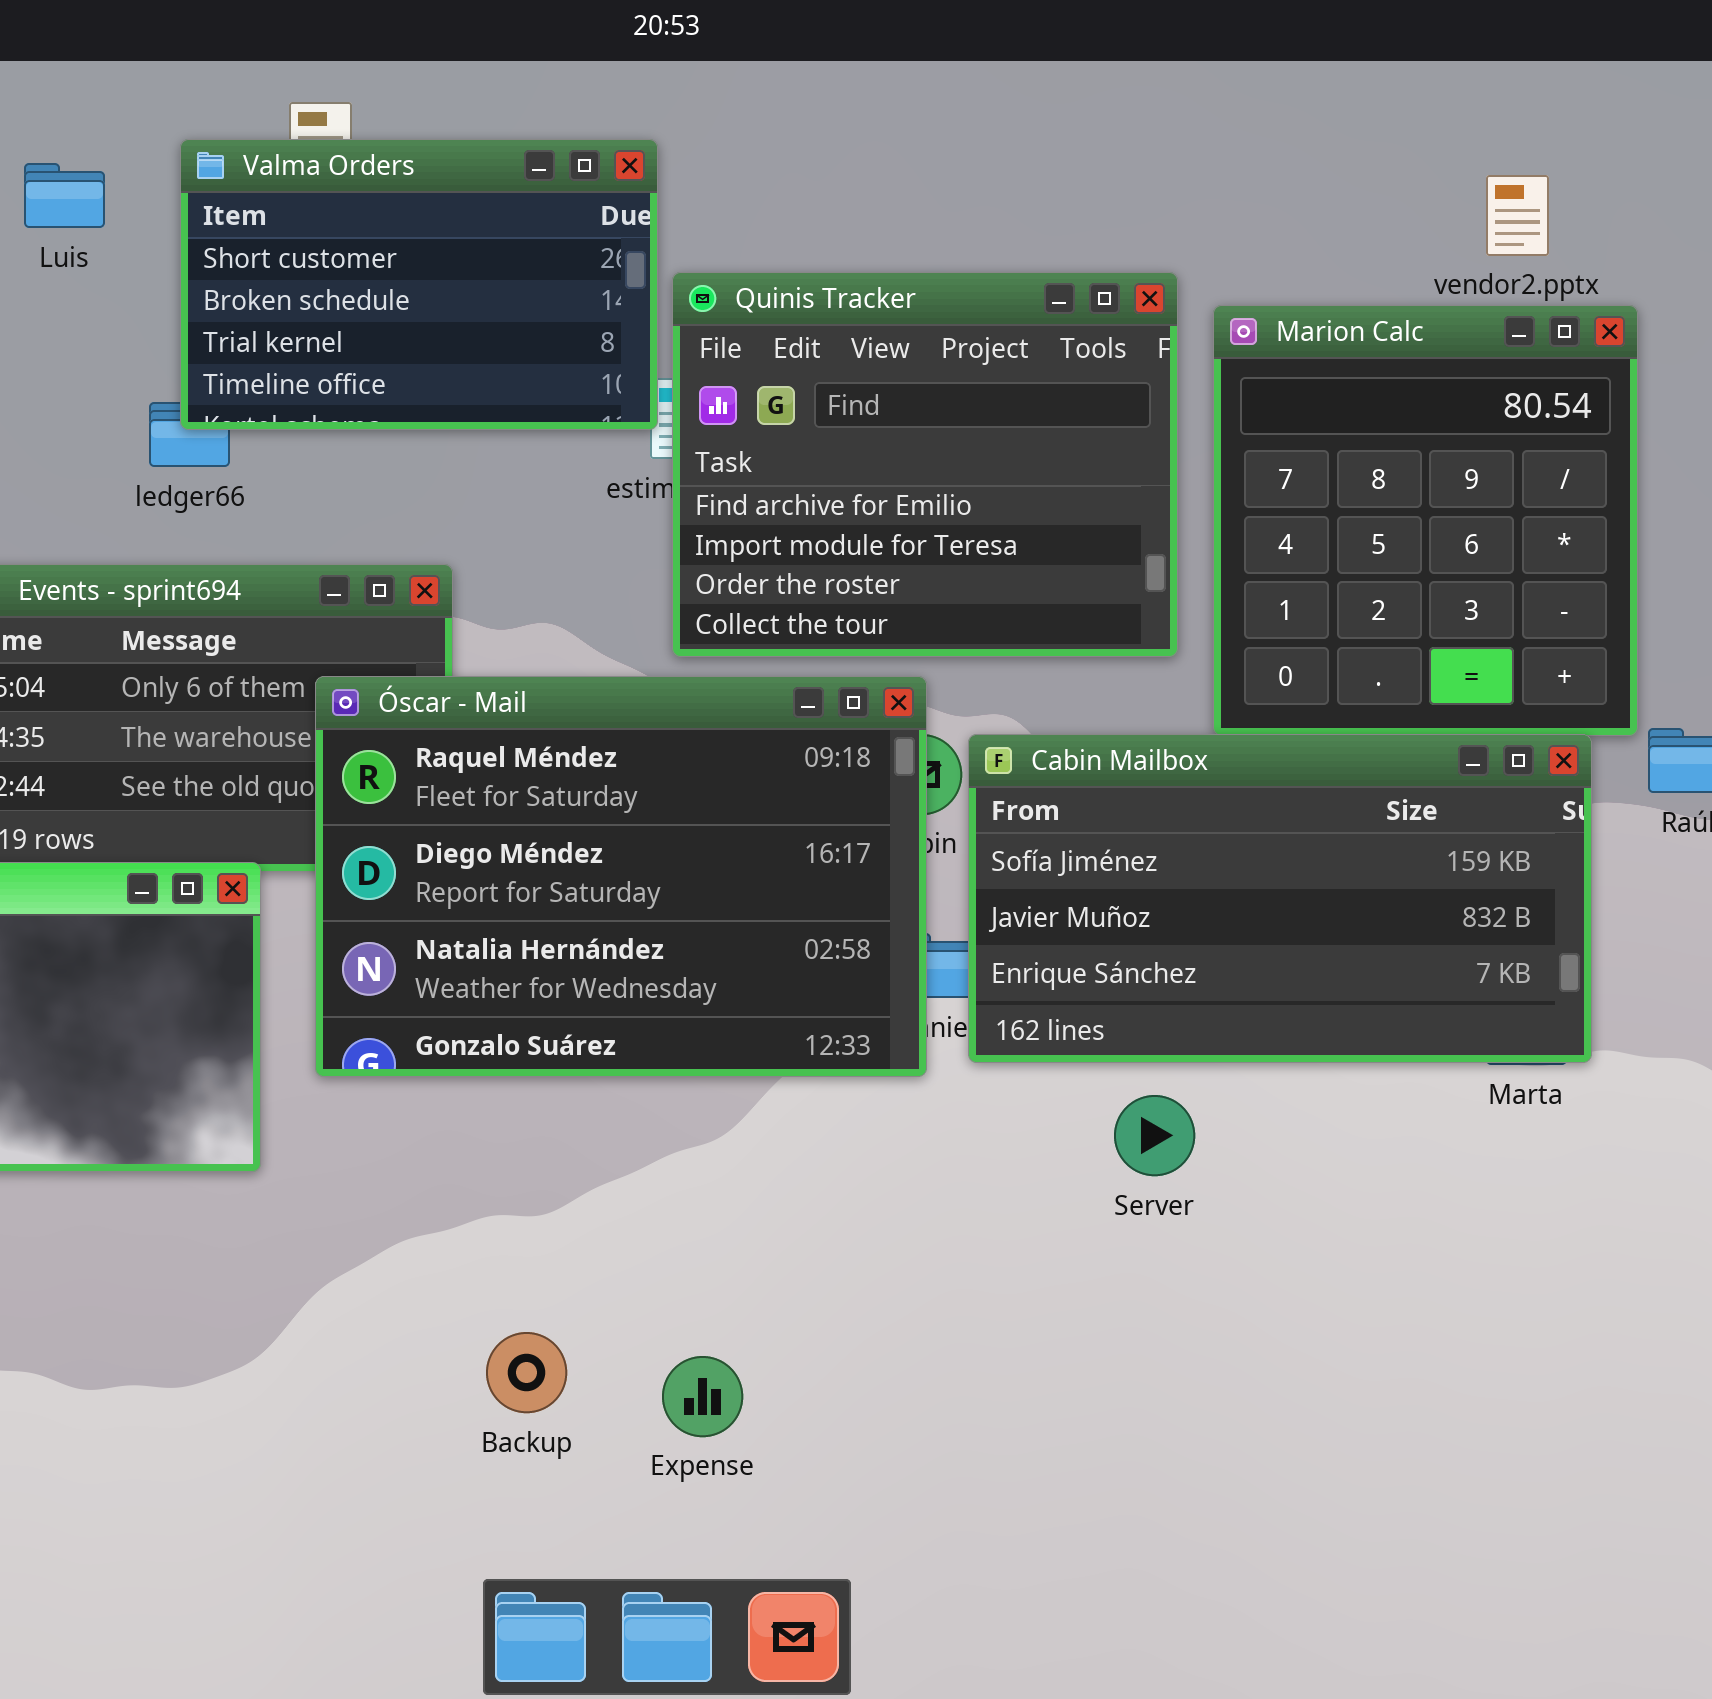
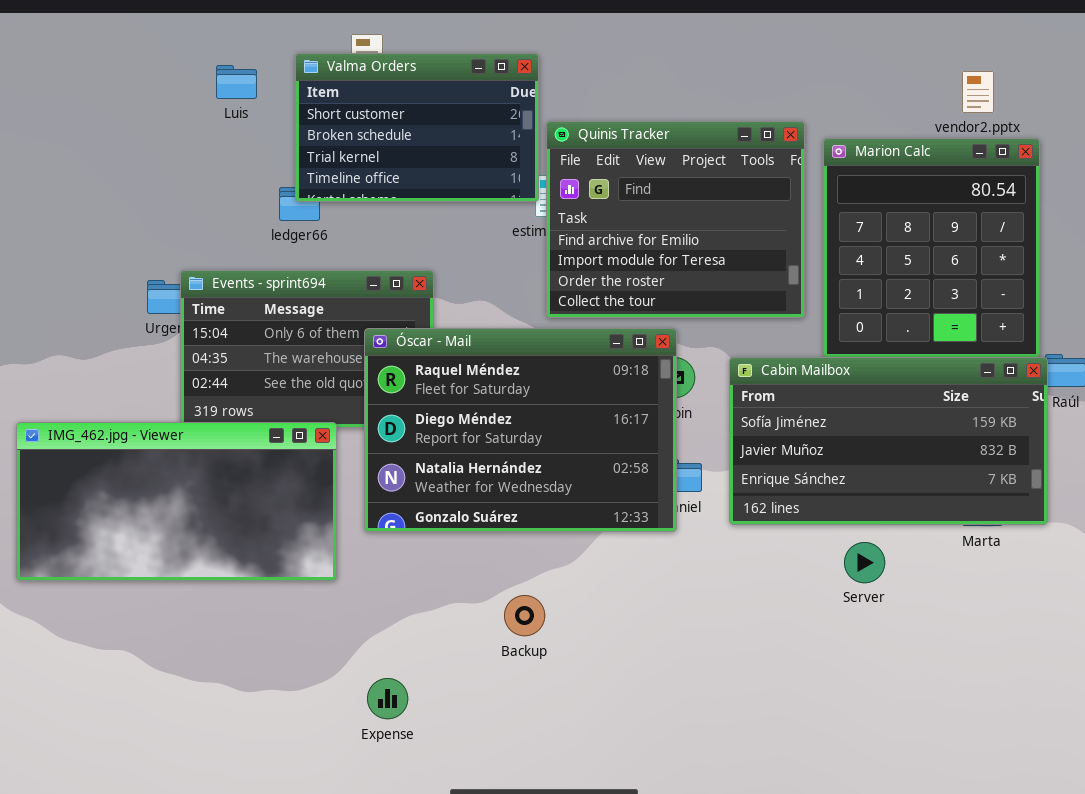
Cabin Mailbox: [968,734,1592,1063] -> [729,357,1048,525], moved
Server: [1114,1095,1195,1176] -> [844,542,885,583], moved
Backup: [486,1332,567,1413] -> [504,595,545,636], moved
Expense: [662,1356,743,1437] -> [367,678,408,719], moved

